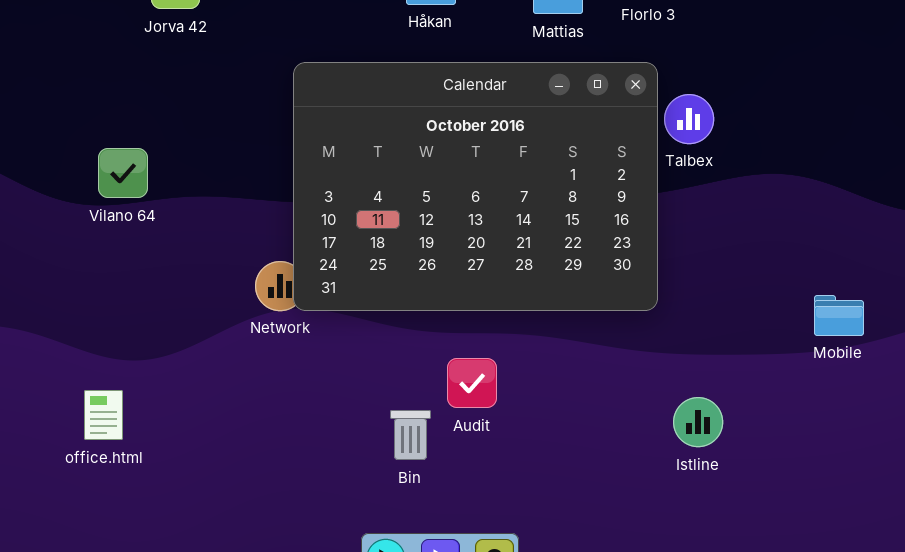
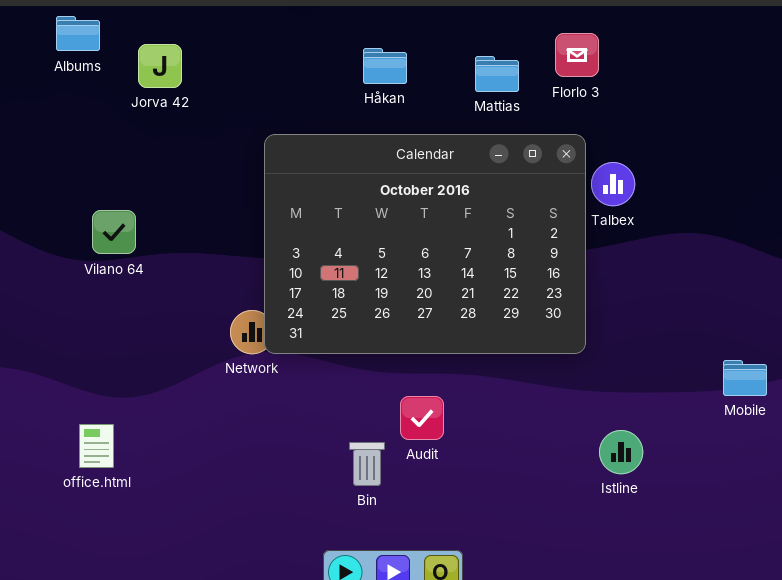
Mobile: [814,295,864,336] -> [723,360,767,396], moved

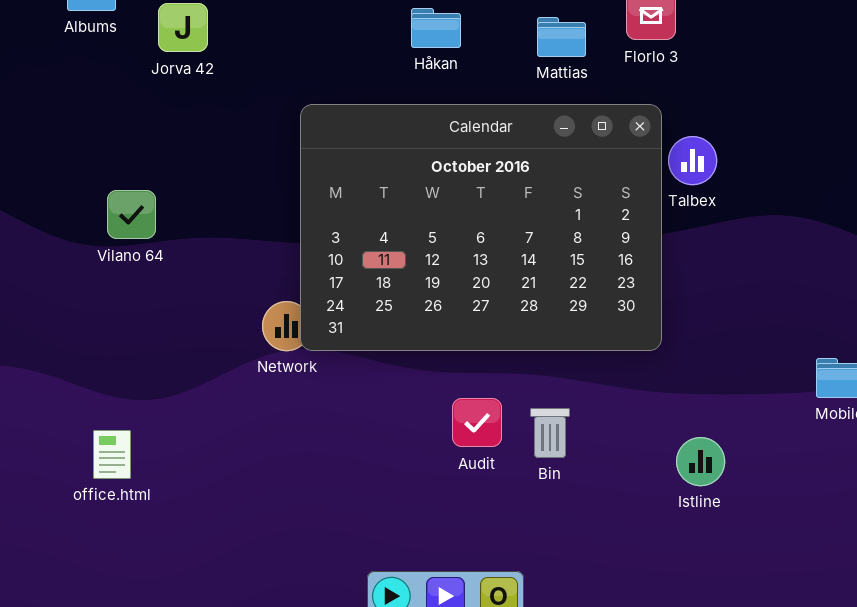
Bin: [349,442,385,486] -> [530,408,570,458], moved

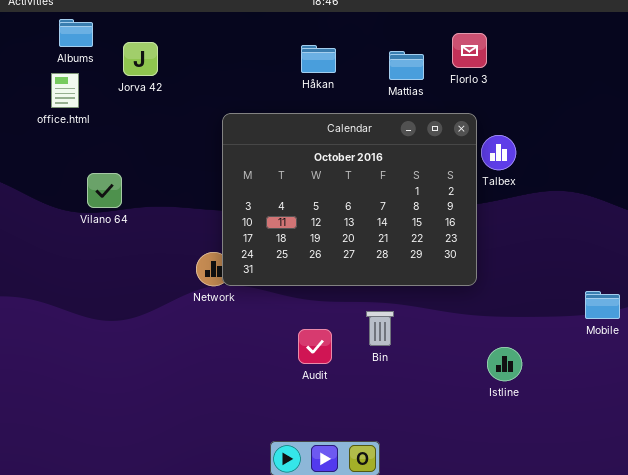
Audit: [452,398,502,447] -> [298,329,332,364], moved
Bin: [530,408,570,458] -> [366,311,394,346], moved
office.html: [93,430,131,479] -> [51,73,79,108], moved

